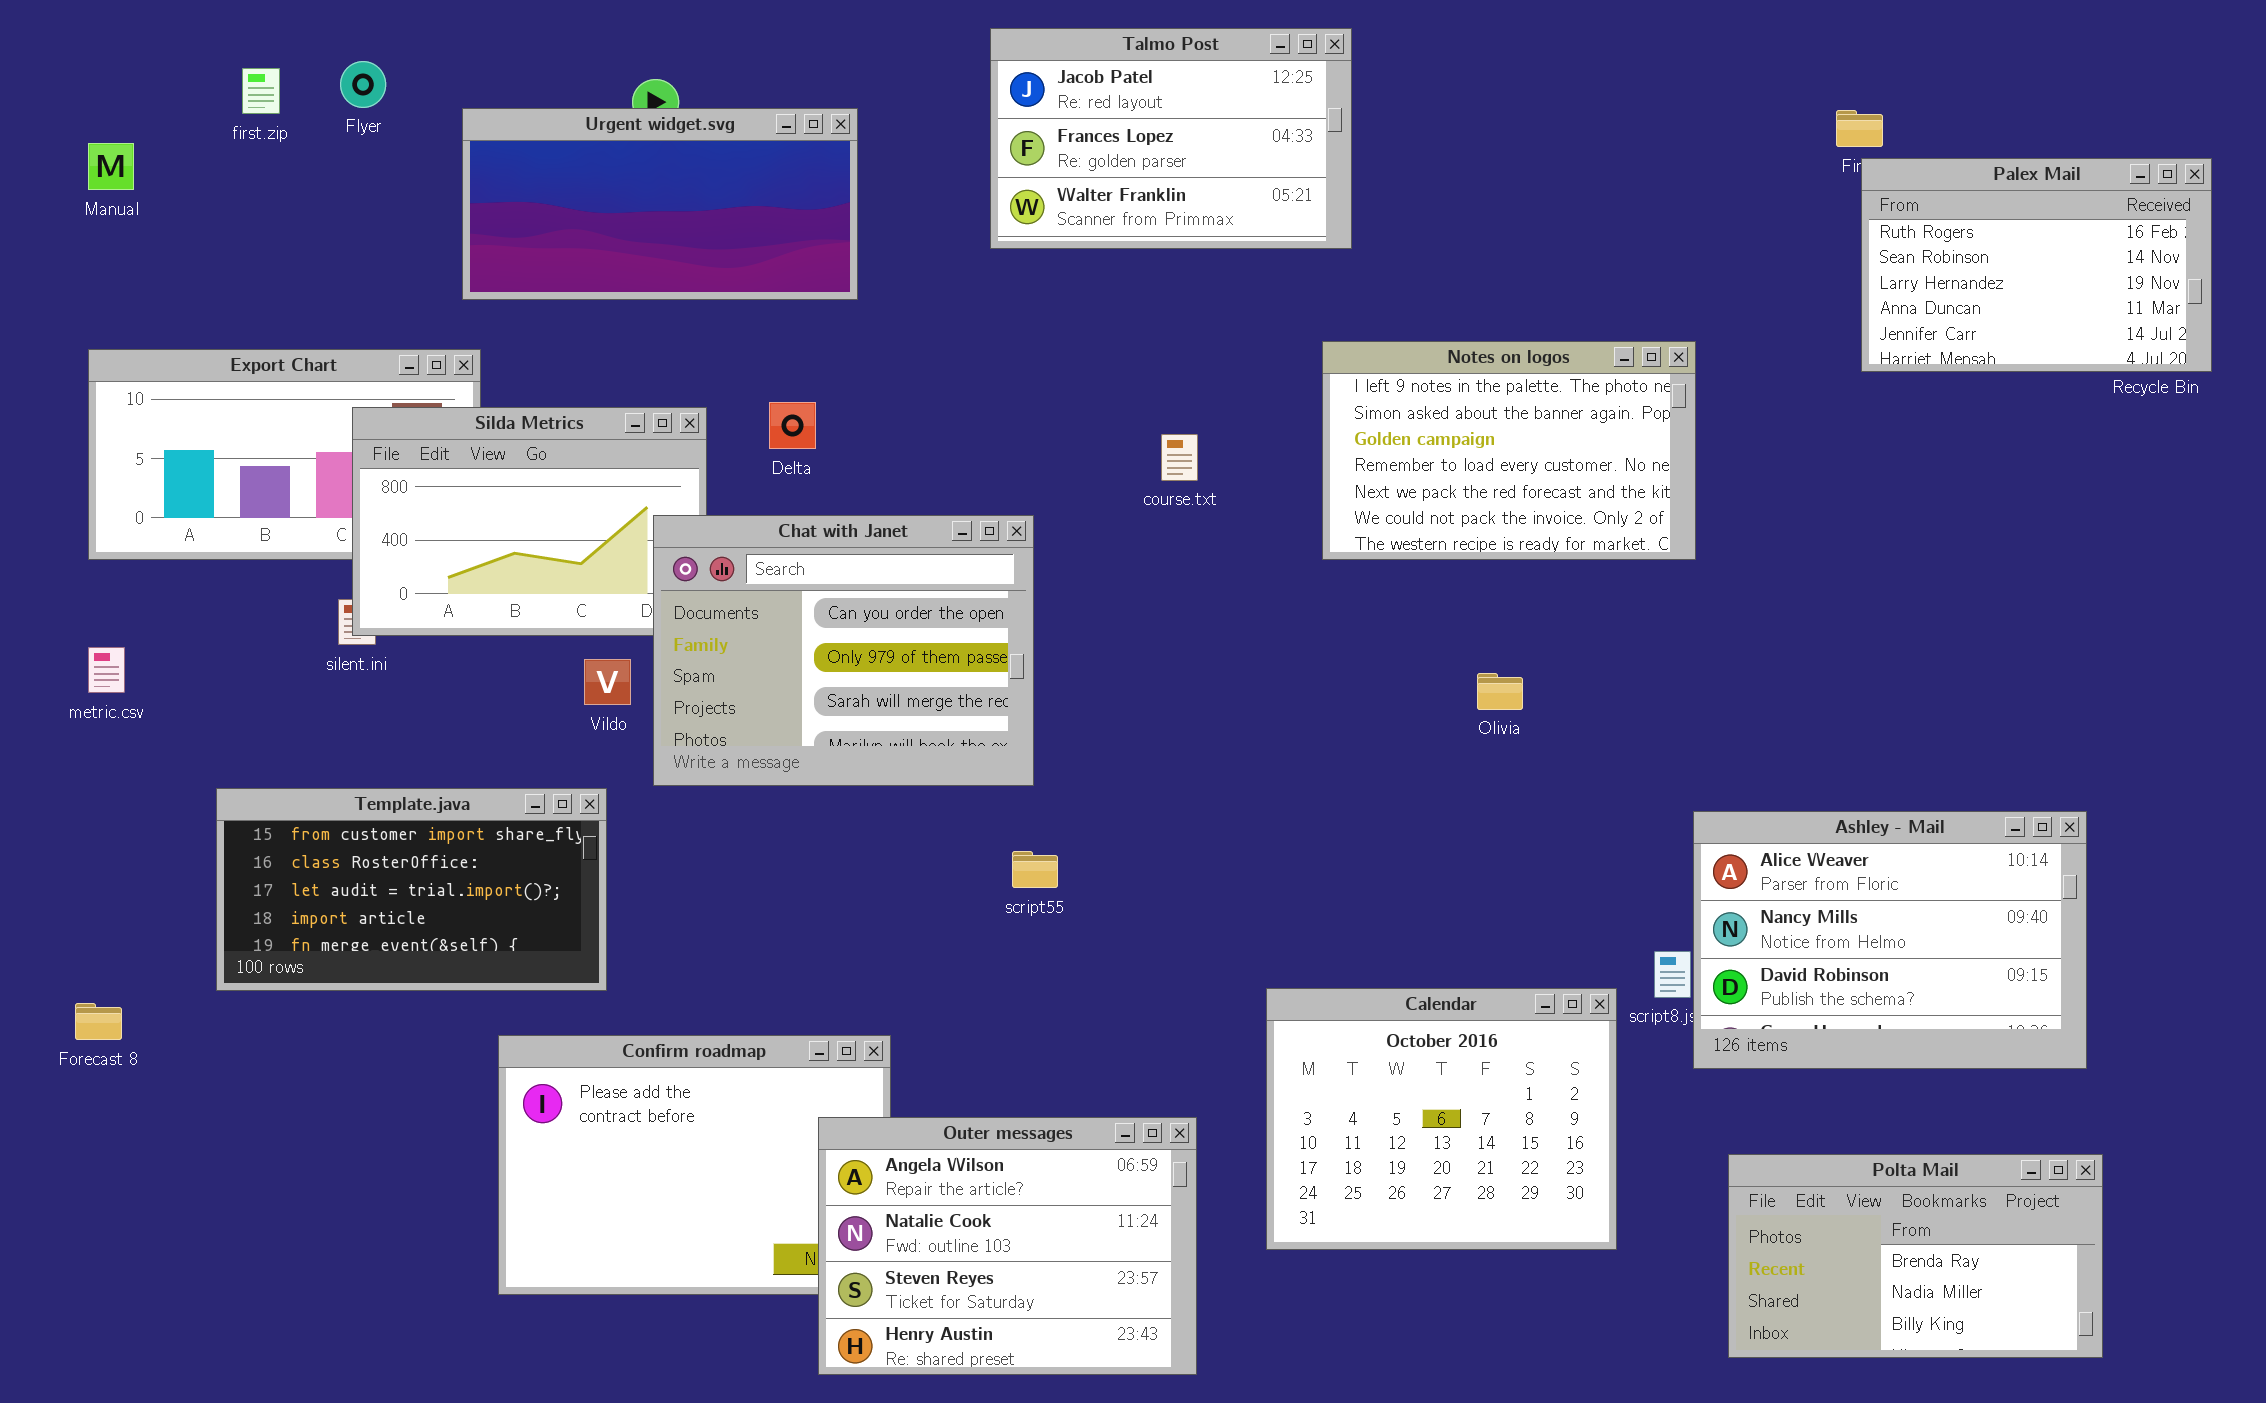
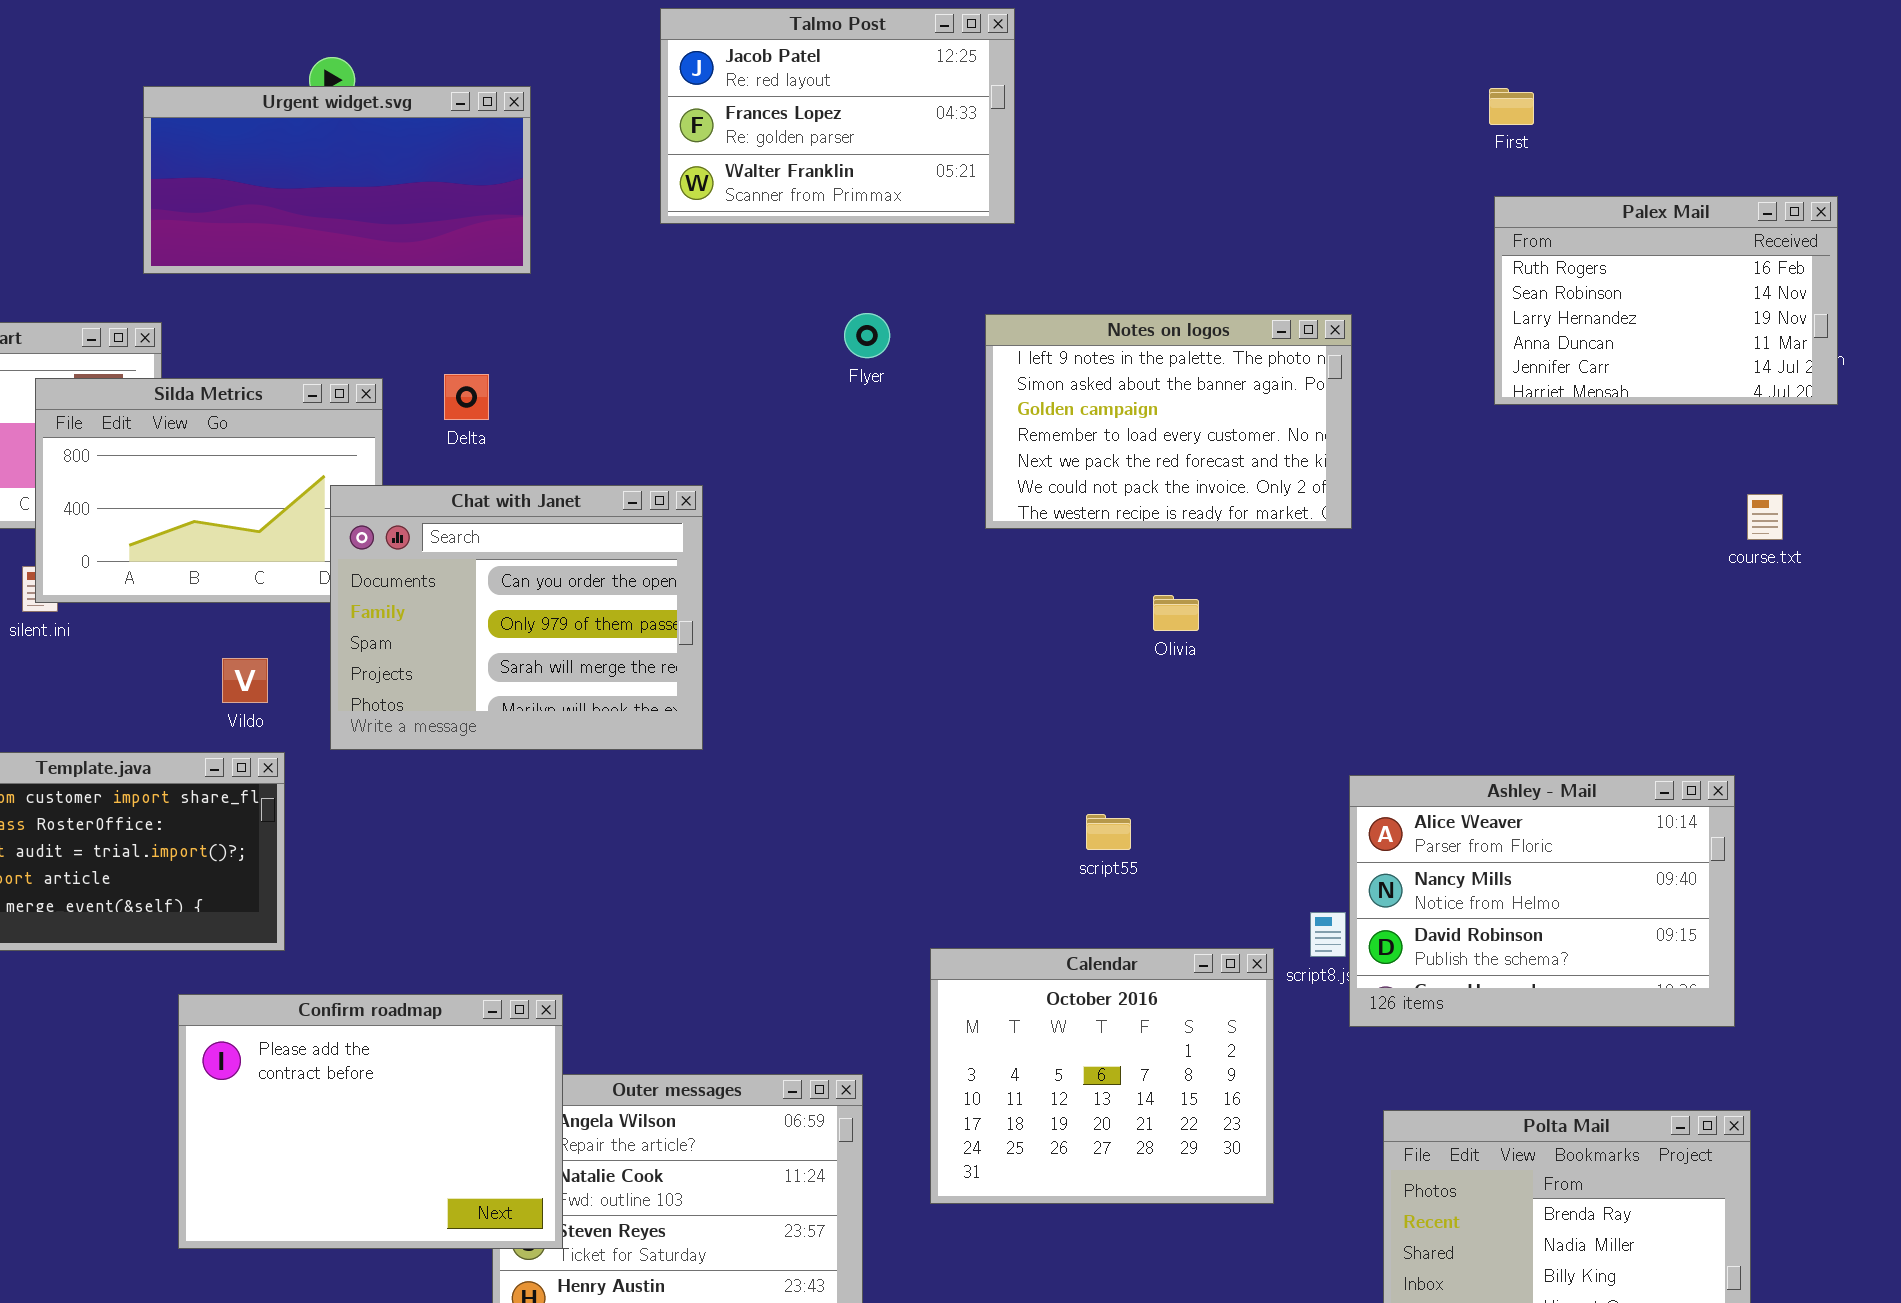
Flyer: [340,61,386,108] -> [844,313,890,358], moved
Palex Mail: [1861,158,2212,372] -> [1494,196,1838,405], moved
course.txt: [1161,434,1198,481] -> [1747,494,1783,540], moved
Vildo: [584,659,631,705] -> [222,658,268,703], moved
Olivia: [1477,673,1523,710] -> [1153,595,1199,631], moved
script55: [1012,851,1058,888] -> [1086,814,1131,850], moved
Confirm roadmap: [498,1035,891,1295] -> [178,994,563,1249], raised

